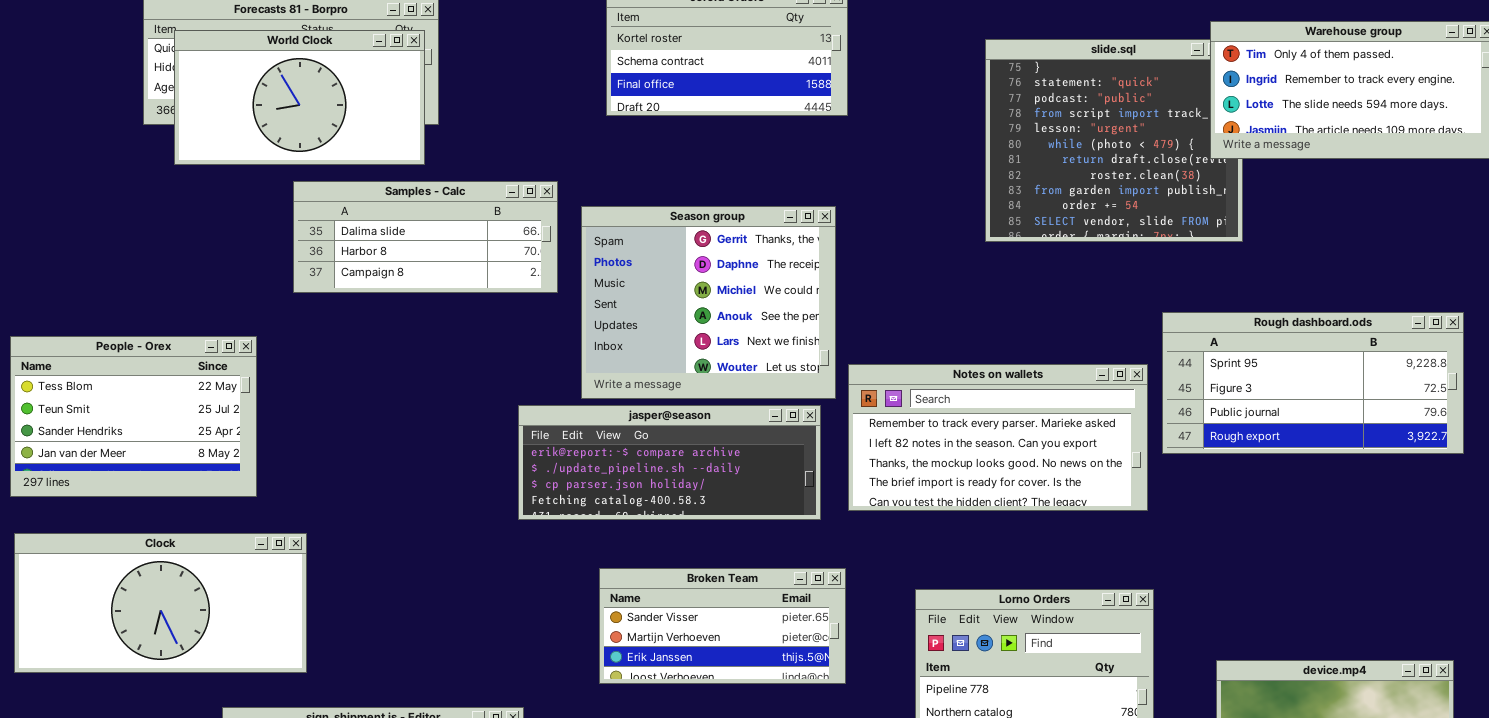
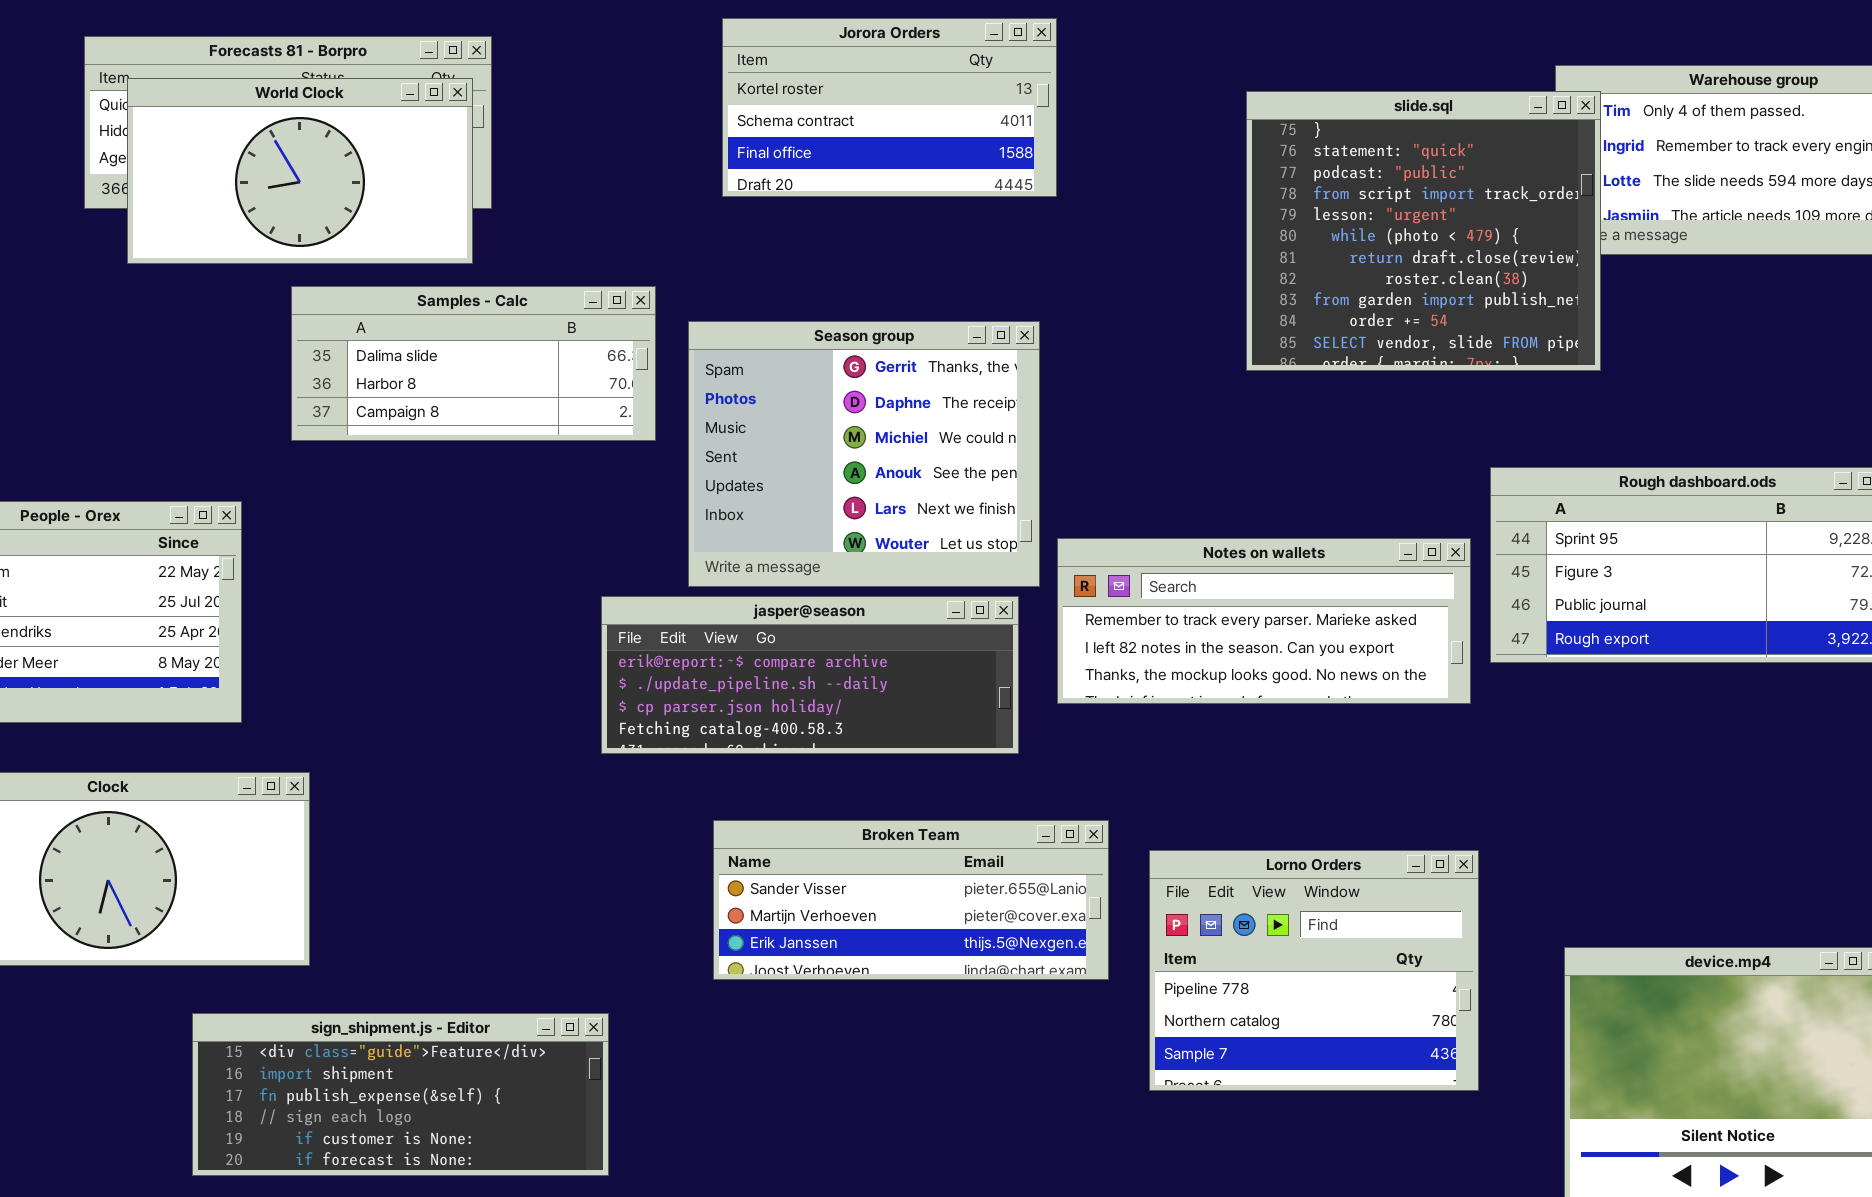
slide.sql: [985,39,1243,242] -> [1246,91,1601,371], raised
Notes on wallets: [848,364,1148,511] -> [1057,538,1471,704], resized
Broken Team: [599,568,846,684] -> [713,820,1109,980], resized

